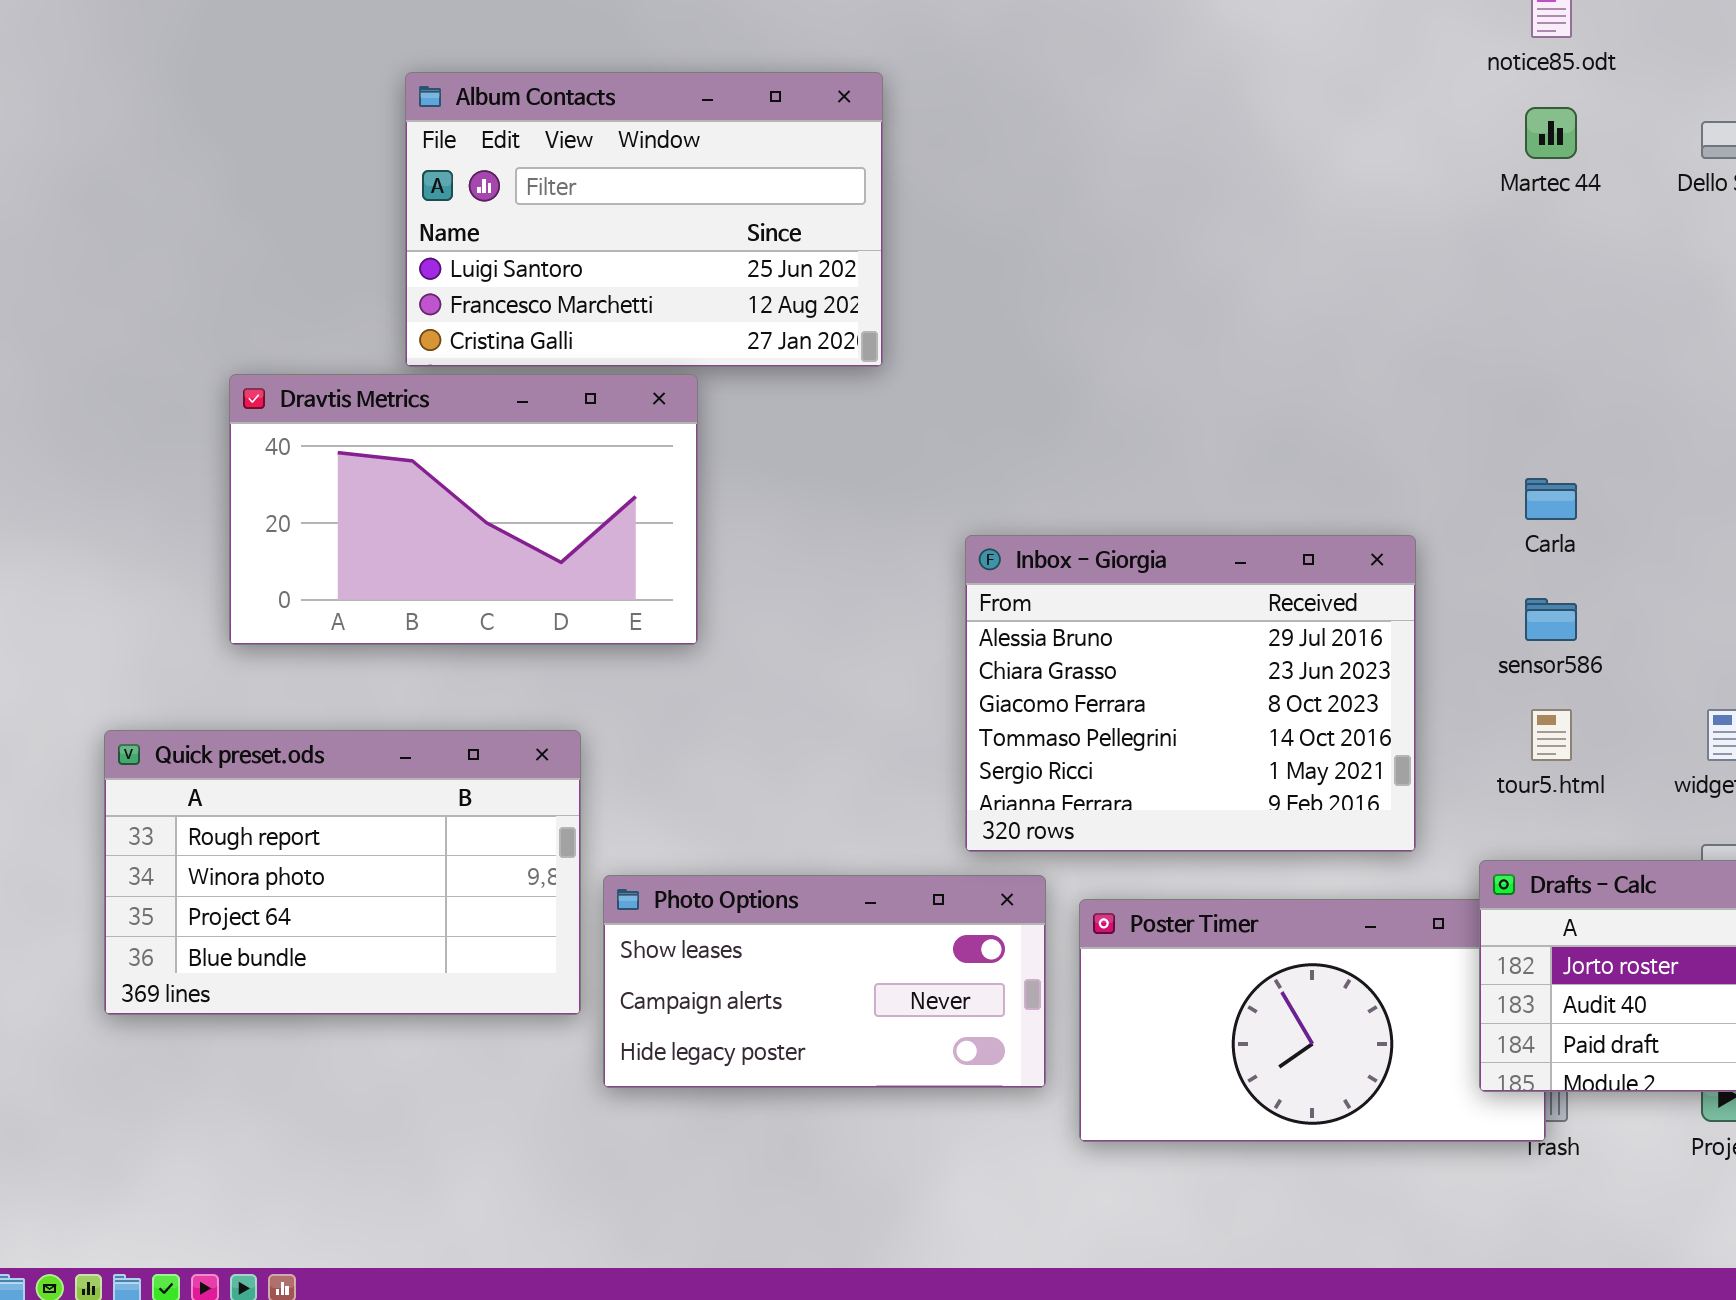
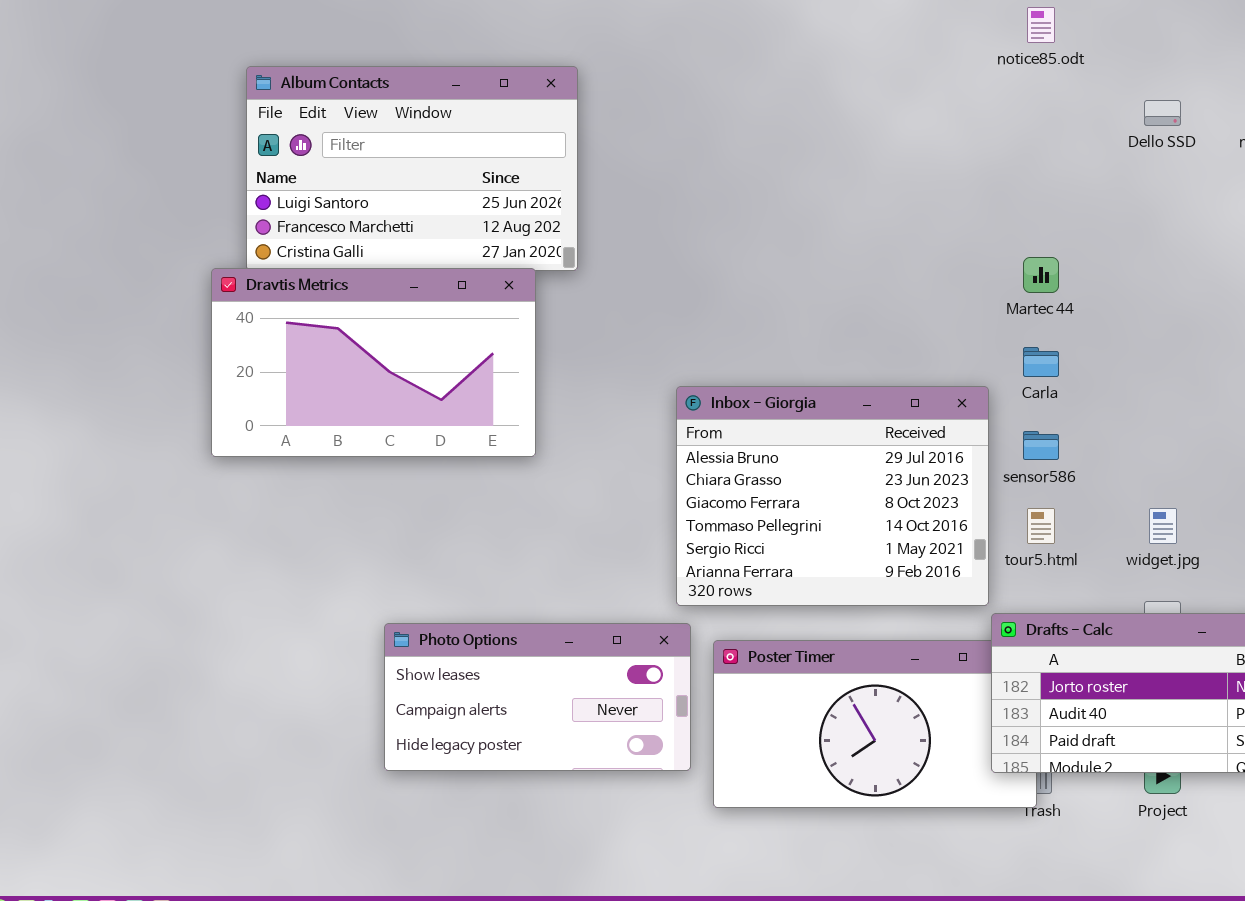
Martec 44: [1525,107,1577,159] -> [1023,257,1059,293], moved
Dravtis Metrics: [229,374,698,645] -> [211,268,536,457], moved
Inbox - Giorgia: [965,535,1416,852] -> [676,386,989,606], moved
Quick preset.ods: [104,730,581,1015] -> none, closed

